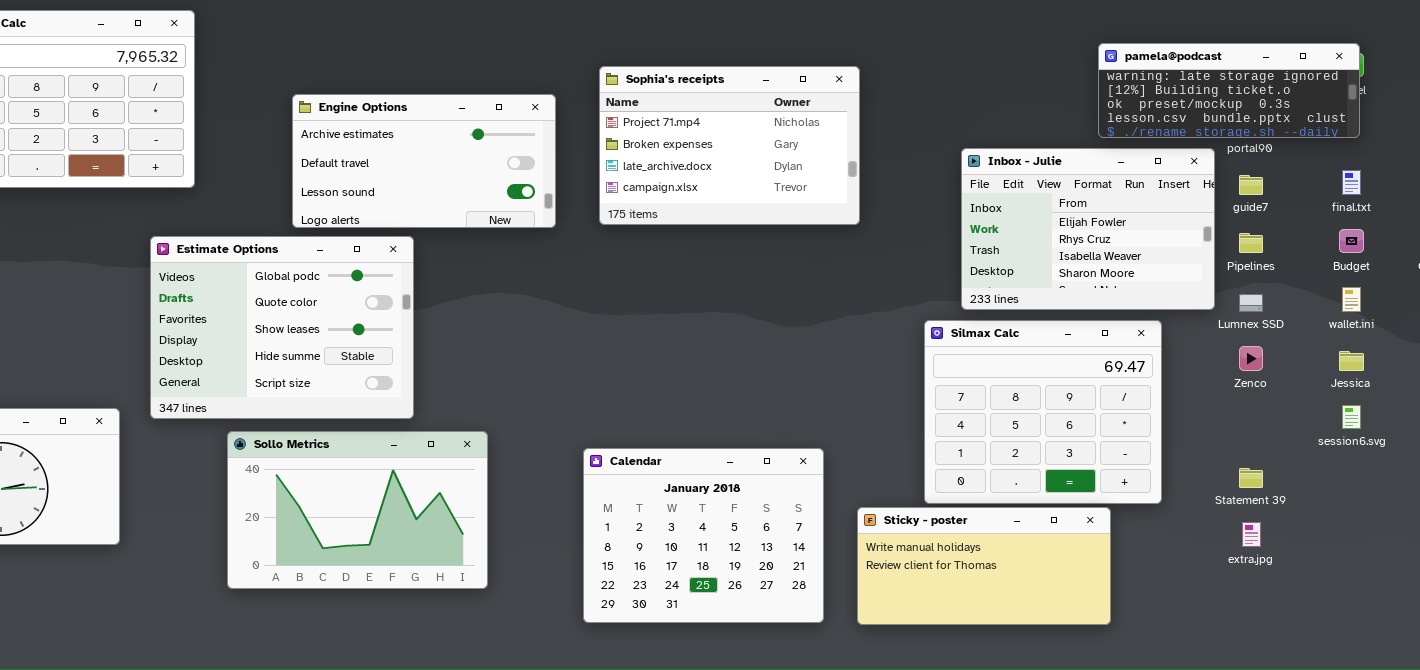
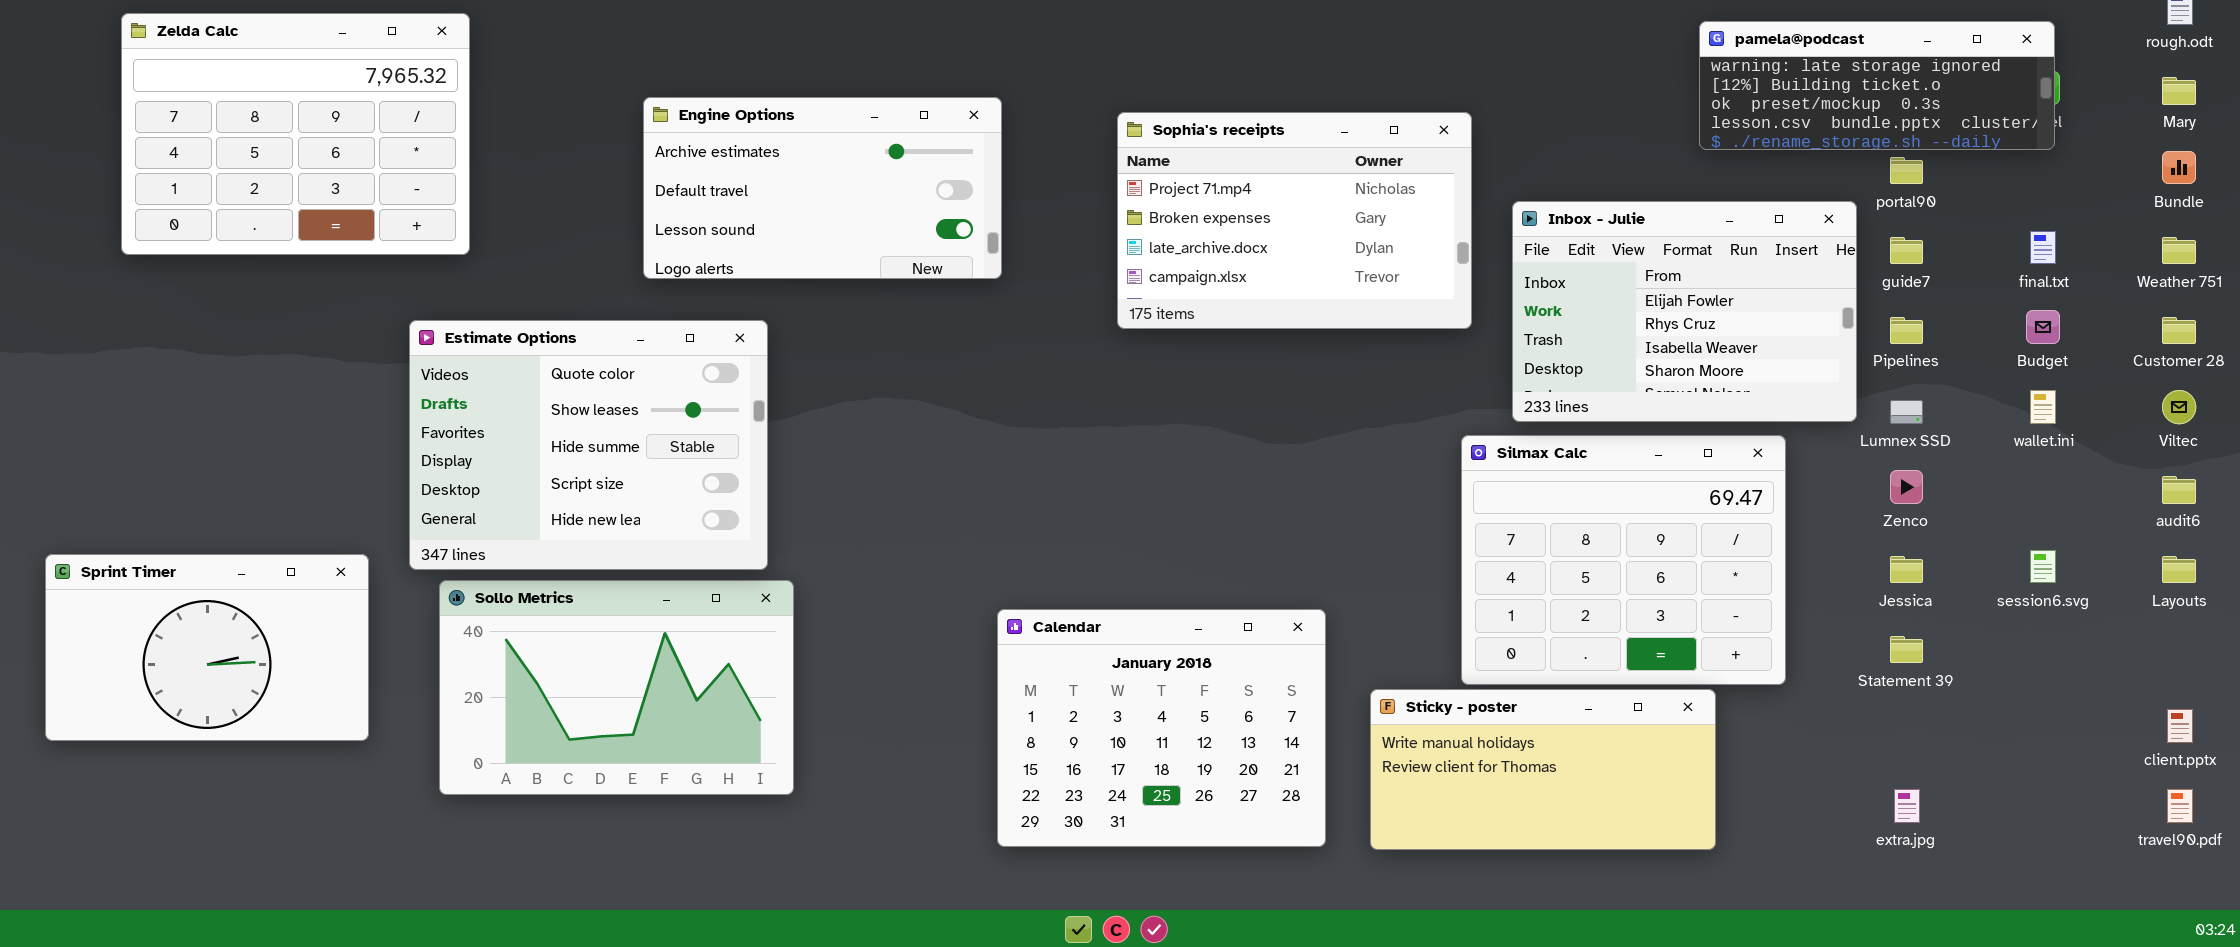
pamela@podcast: [1098,43,1360,138] -> [1699,21,2055,150], moved
Sophia's receipts: [599,66,860,225] -> [1117,112,1472,329], moved
Engine Options: [292,94,556,228] -> [643,97,1002,279], moved
Estimate Options: [150,236,414,419] -> [409,320,768,570], scrolled down 1 row
Jessica: [1339,351,1364,371] -> [1890,556,1923,583], moved
Sollo Metrics: [227,431,488,589] -> [439,580,794,795], moved
extra.jpg: [1242,522,1261,547] -> [1894,789,1920,823], moved

